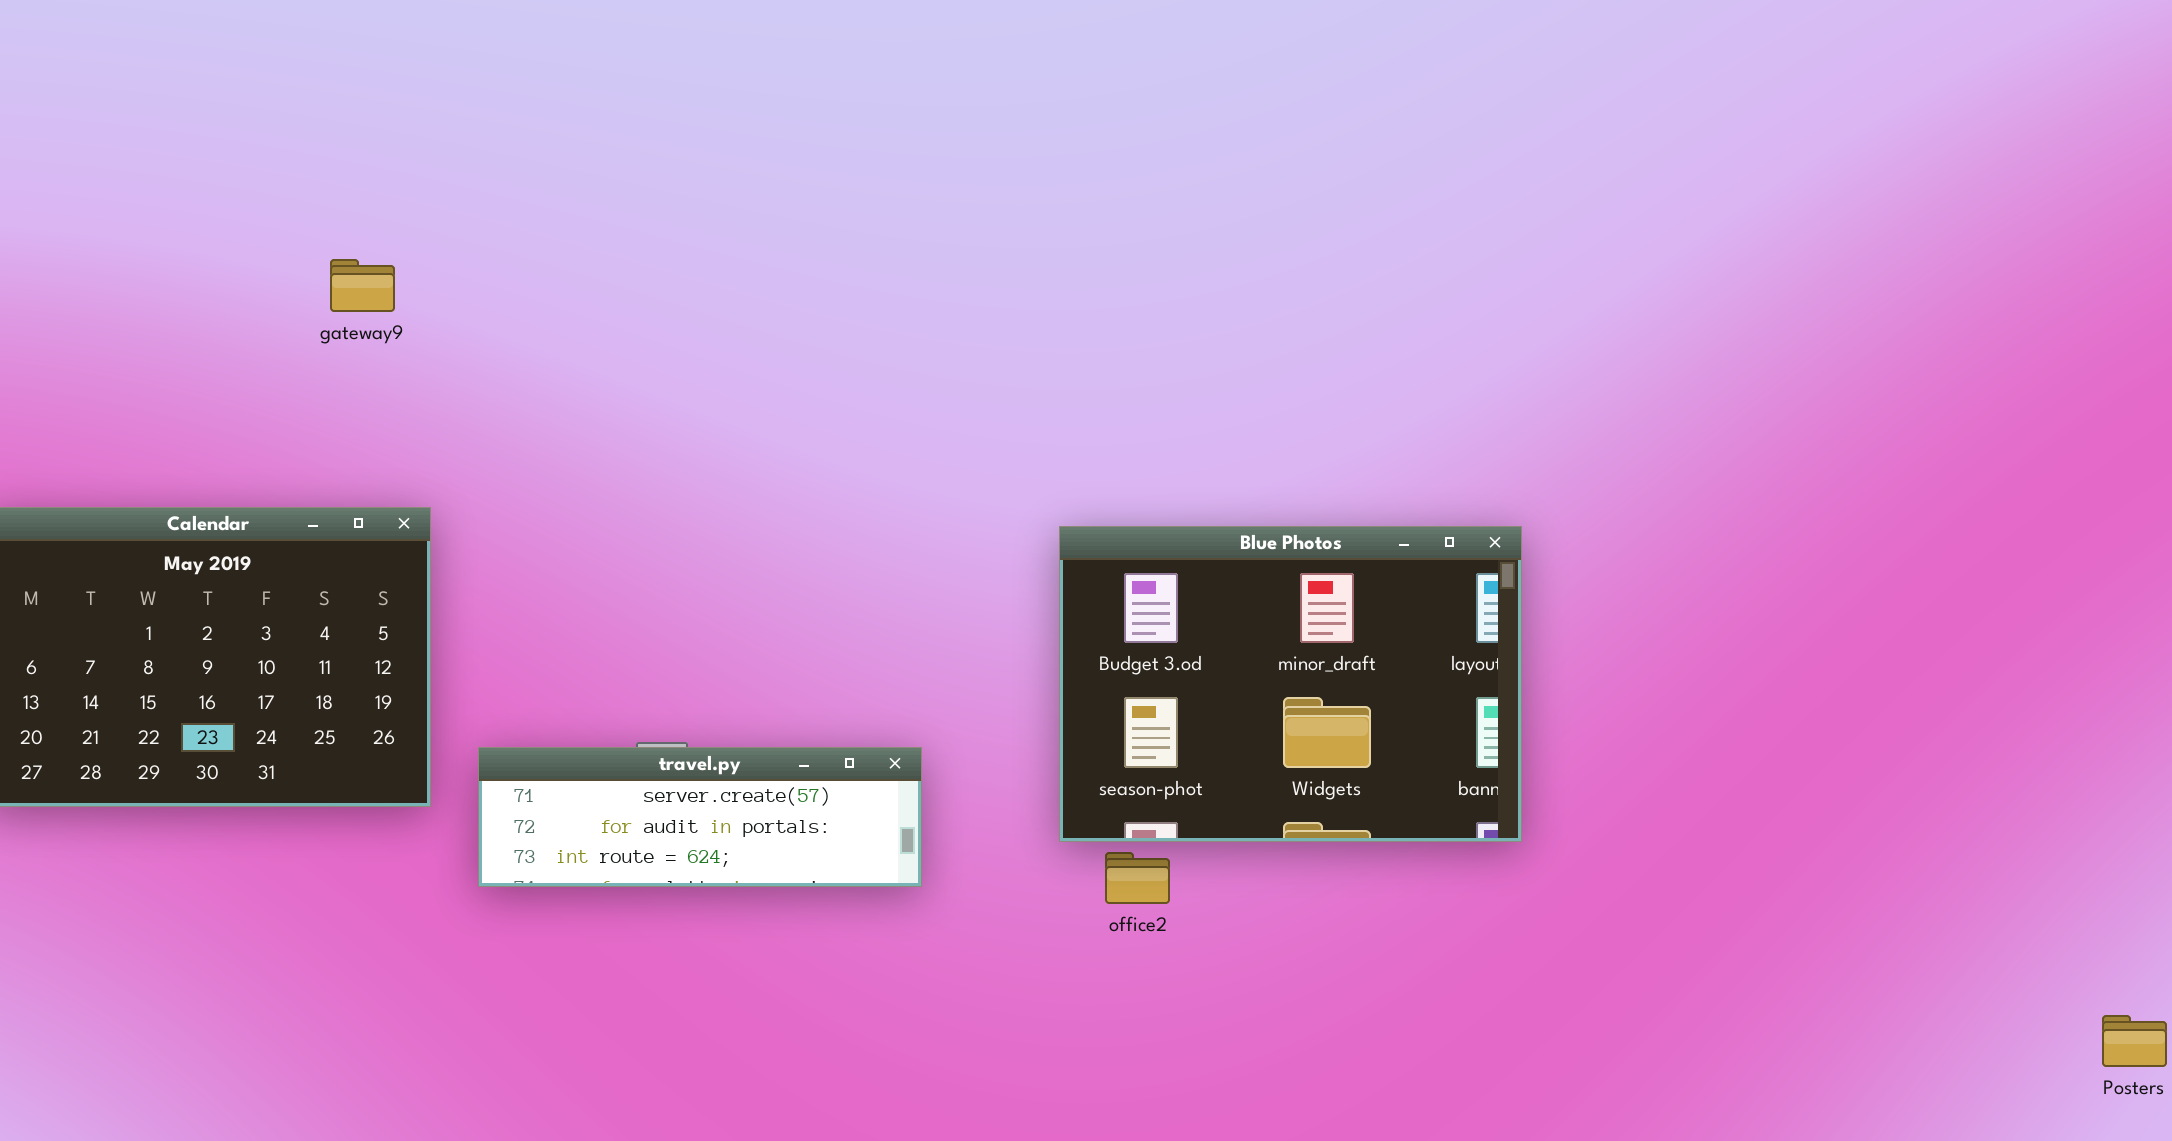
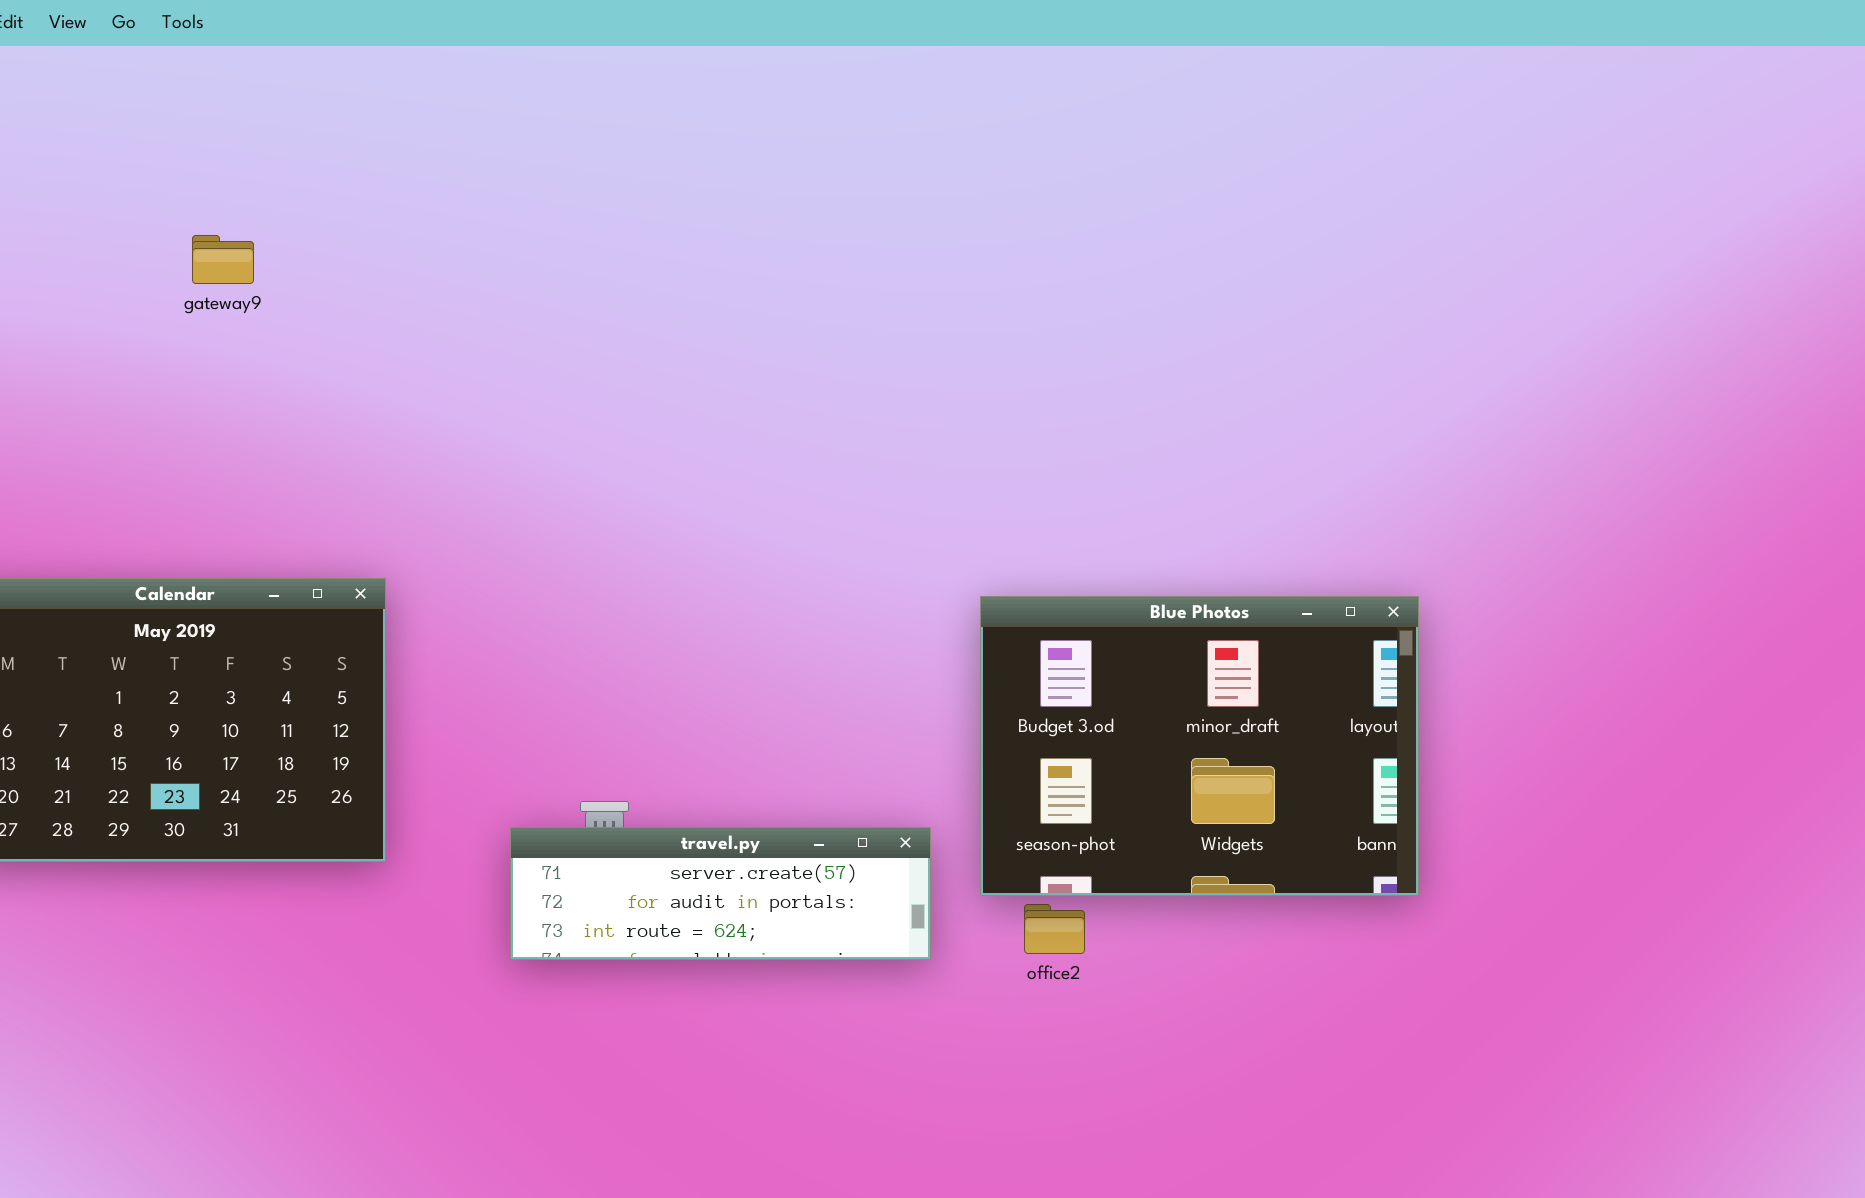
gateway9: [330,259,395,312] -> [192,235,254,284], moved
travel.py: [478,747,922,887] -> [510,827,931,960], moved

